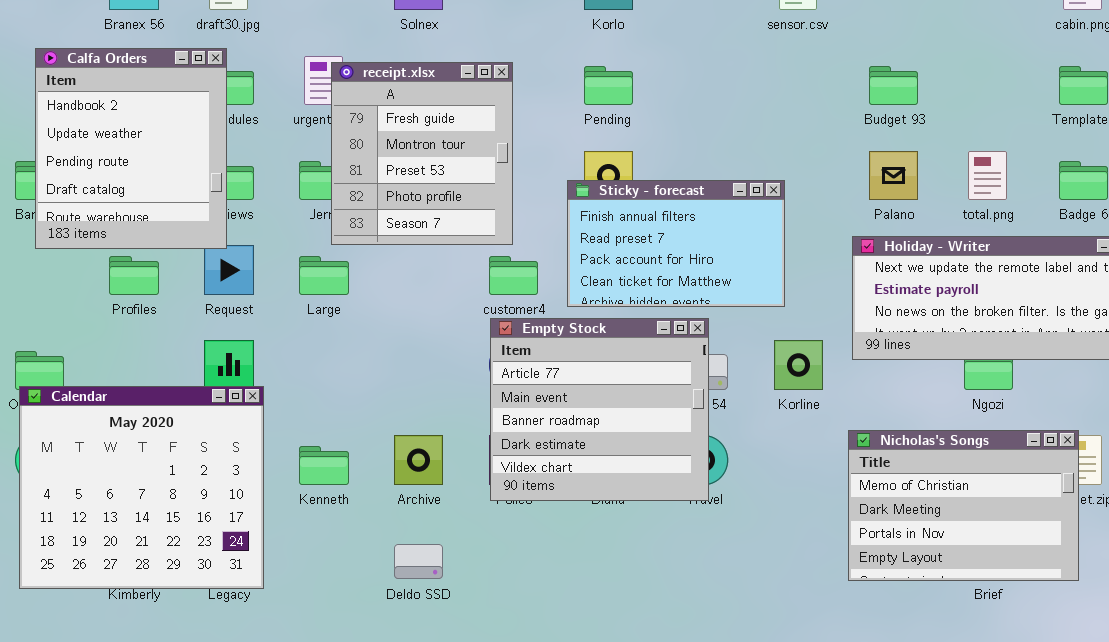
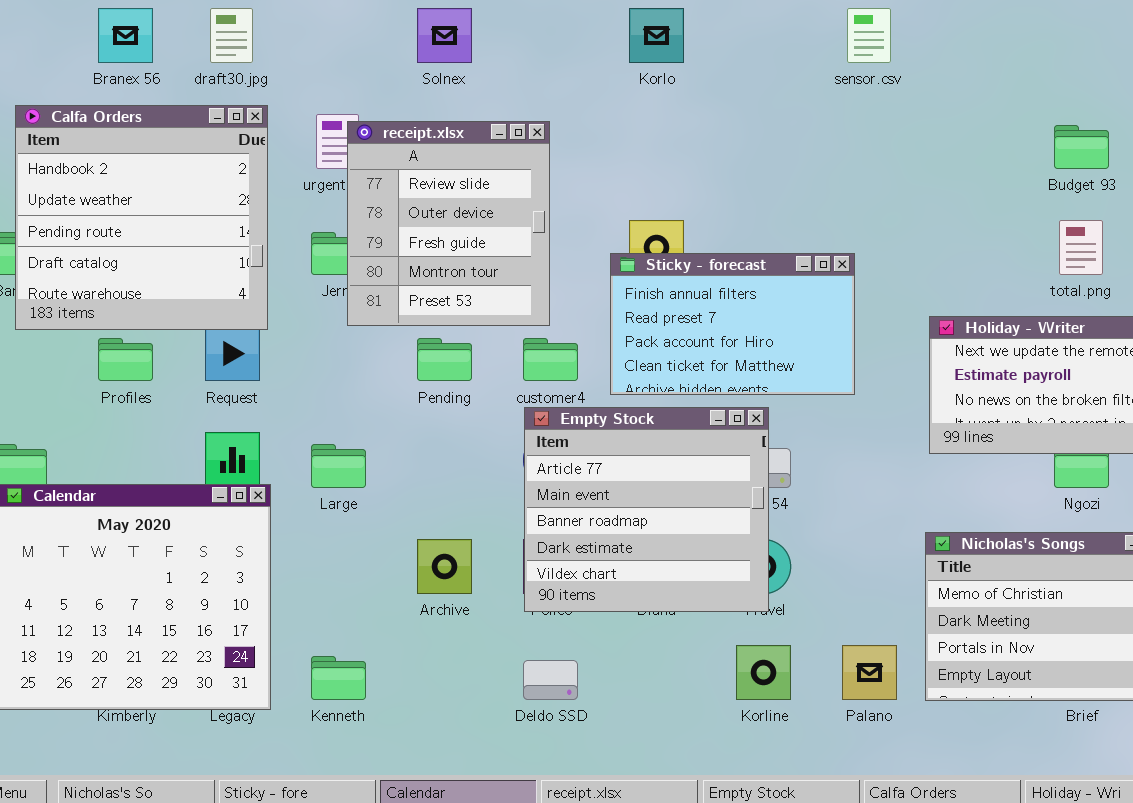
Calfa Orders: [35,48,227,249] -> [15,105,268,330], resized
receipt.xlsx: [331,62,513,245] -> [347,121,550,326], scrolled up 2 rows
Pending: [584,66,633,105] -> [417,338,472,381], moved
Budget 93: [869,66,918,105] -> [1054,125,1109,169], moved
Palano: [869,151,918,200] -> [842,645,897,700], moved
Large: [299,256,349,295] -> [311,444,366,488], moved
Korline: [774,340,823,390] -> [736,645,791,700], moved
Kenneth: [299,446,349,485] -> [311,656,366,700], moved
Deldo SSD: [394,544,443,579] -> [523,660,578,700], moved

